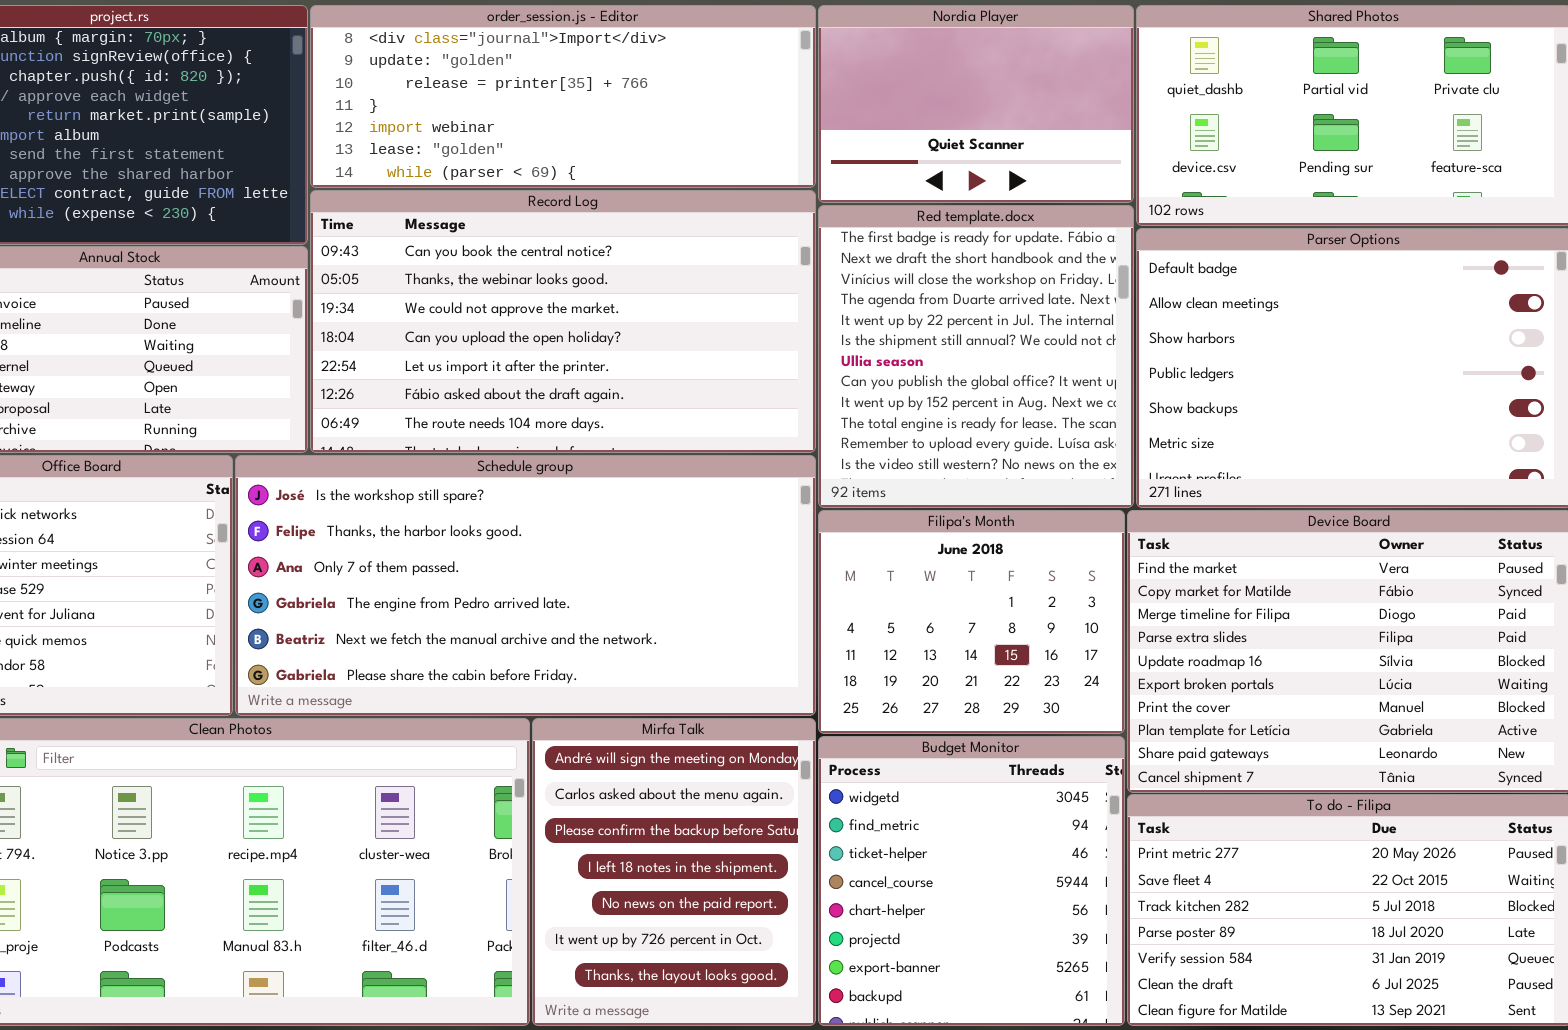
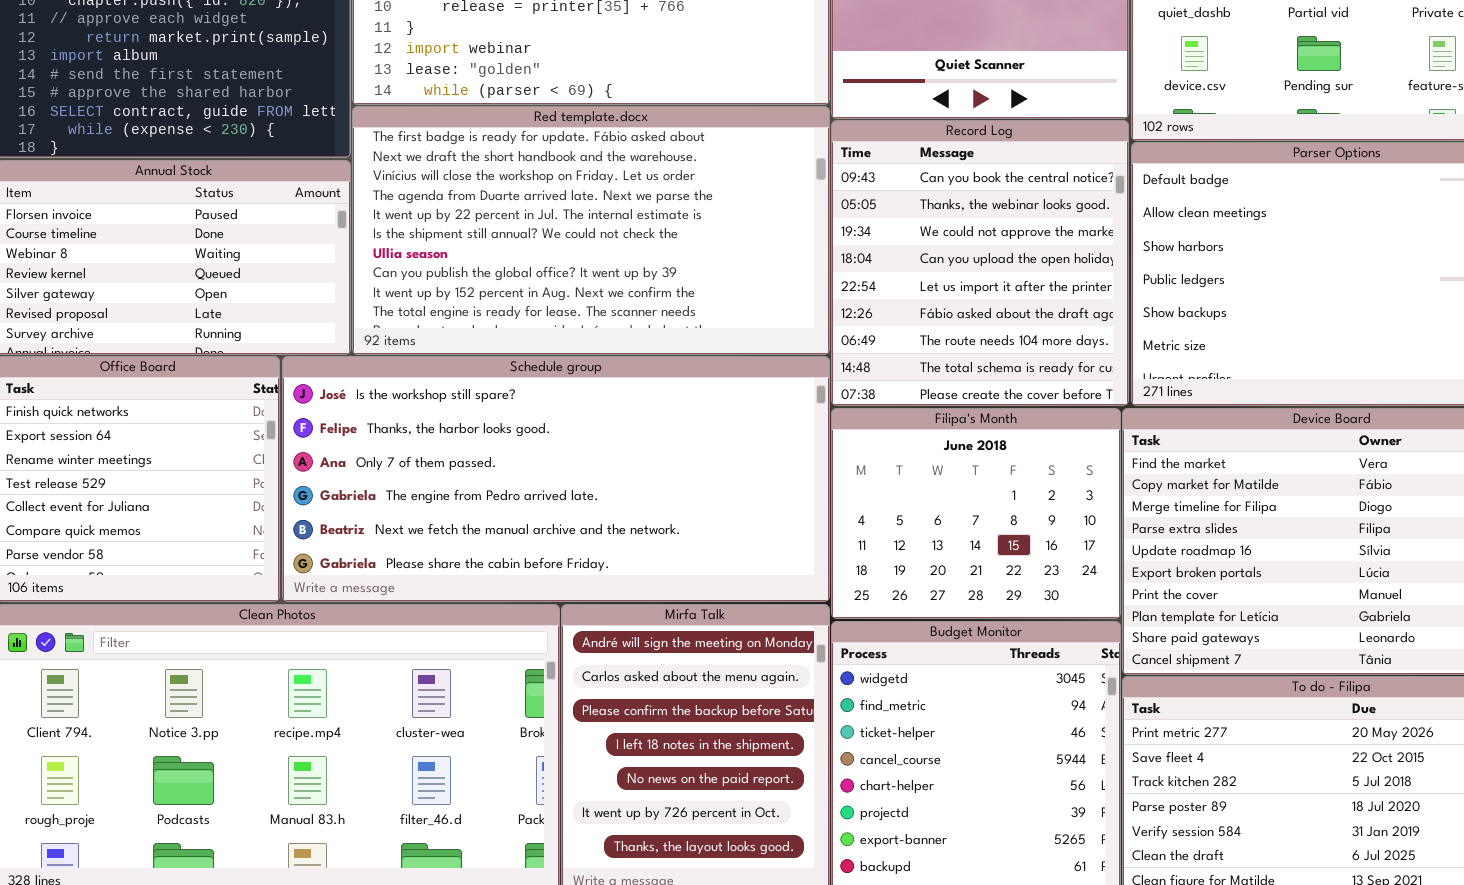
Record Log: [310,190,816,453] -> [831,120,1129,406], moved, resized
Red template.docx: [818,205,1134,508] -> [352,106,830,355], moved, resized

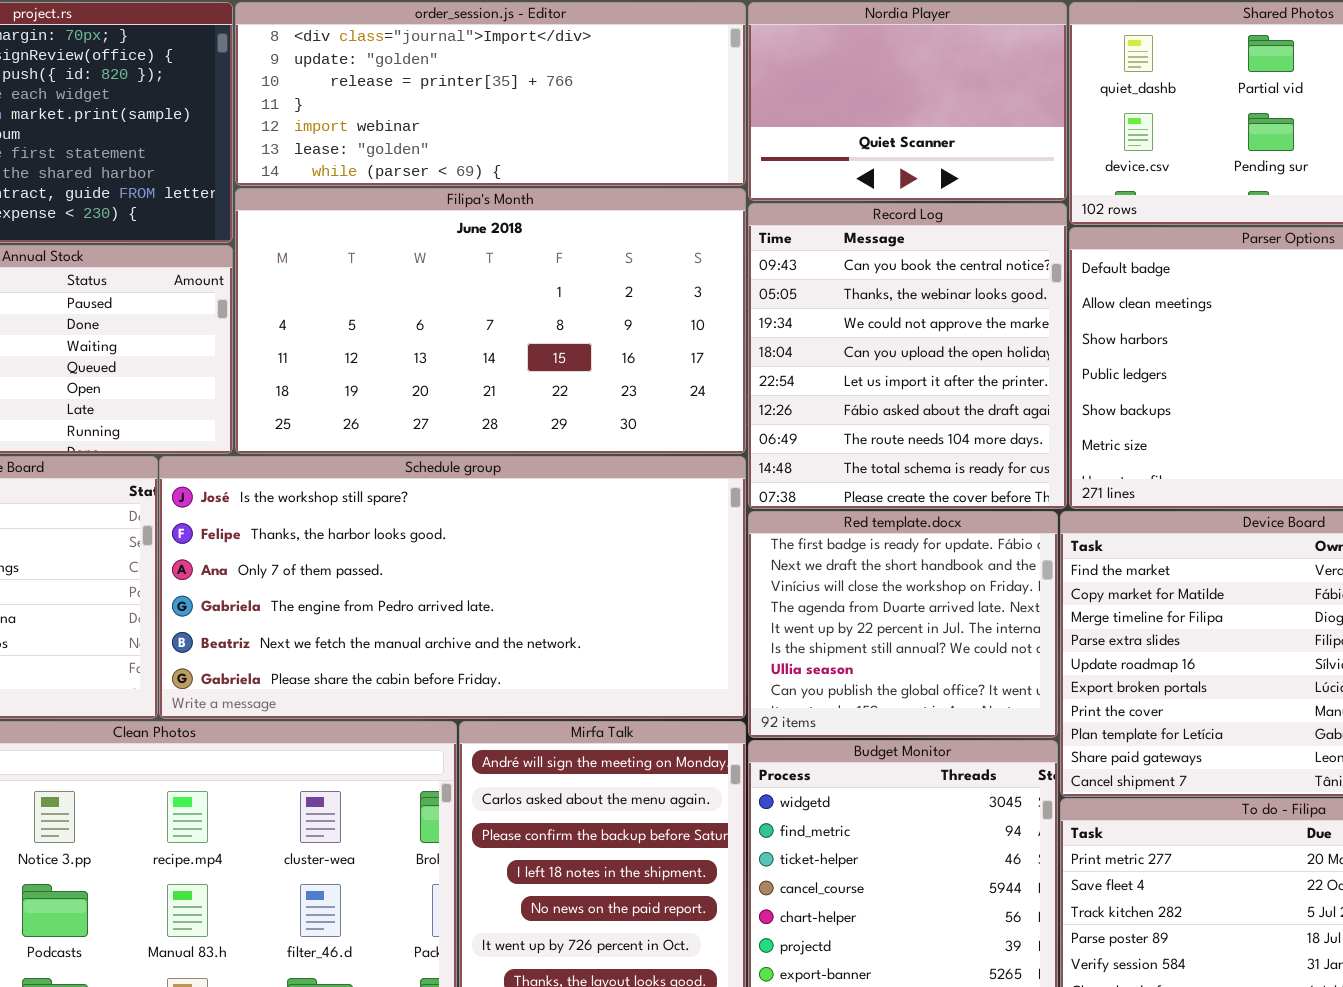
Red template.docx: [352,106,830,355] -> [748,511,1058,738], moved, resized
Filipa's Month: [831,408,1121,619] -> [235,188,746,454], moved, resized

